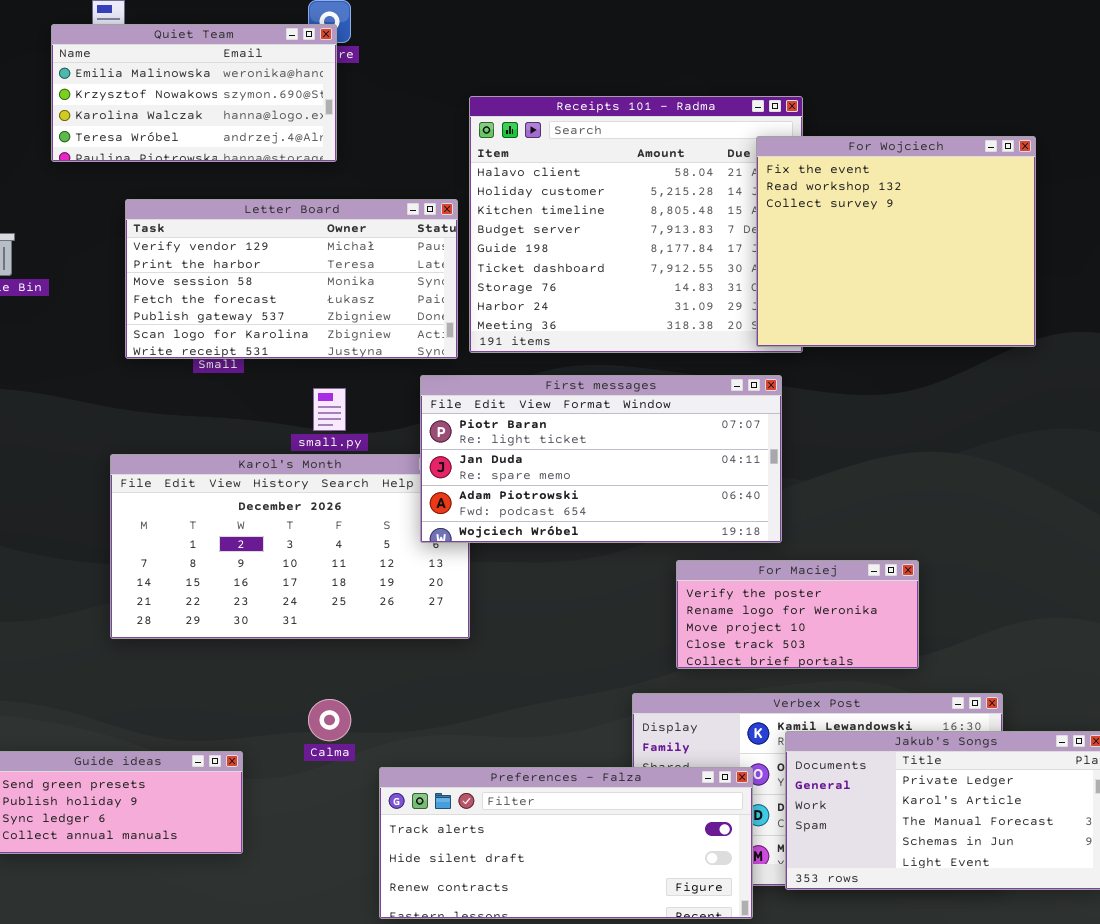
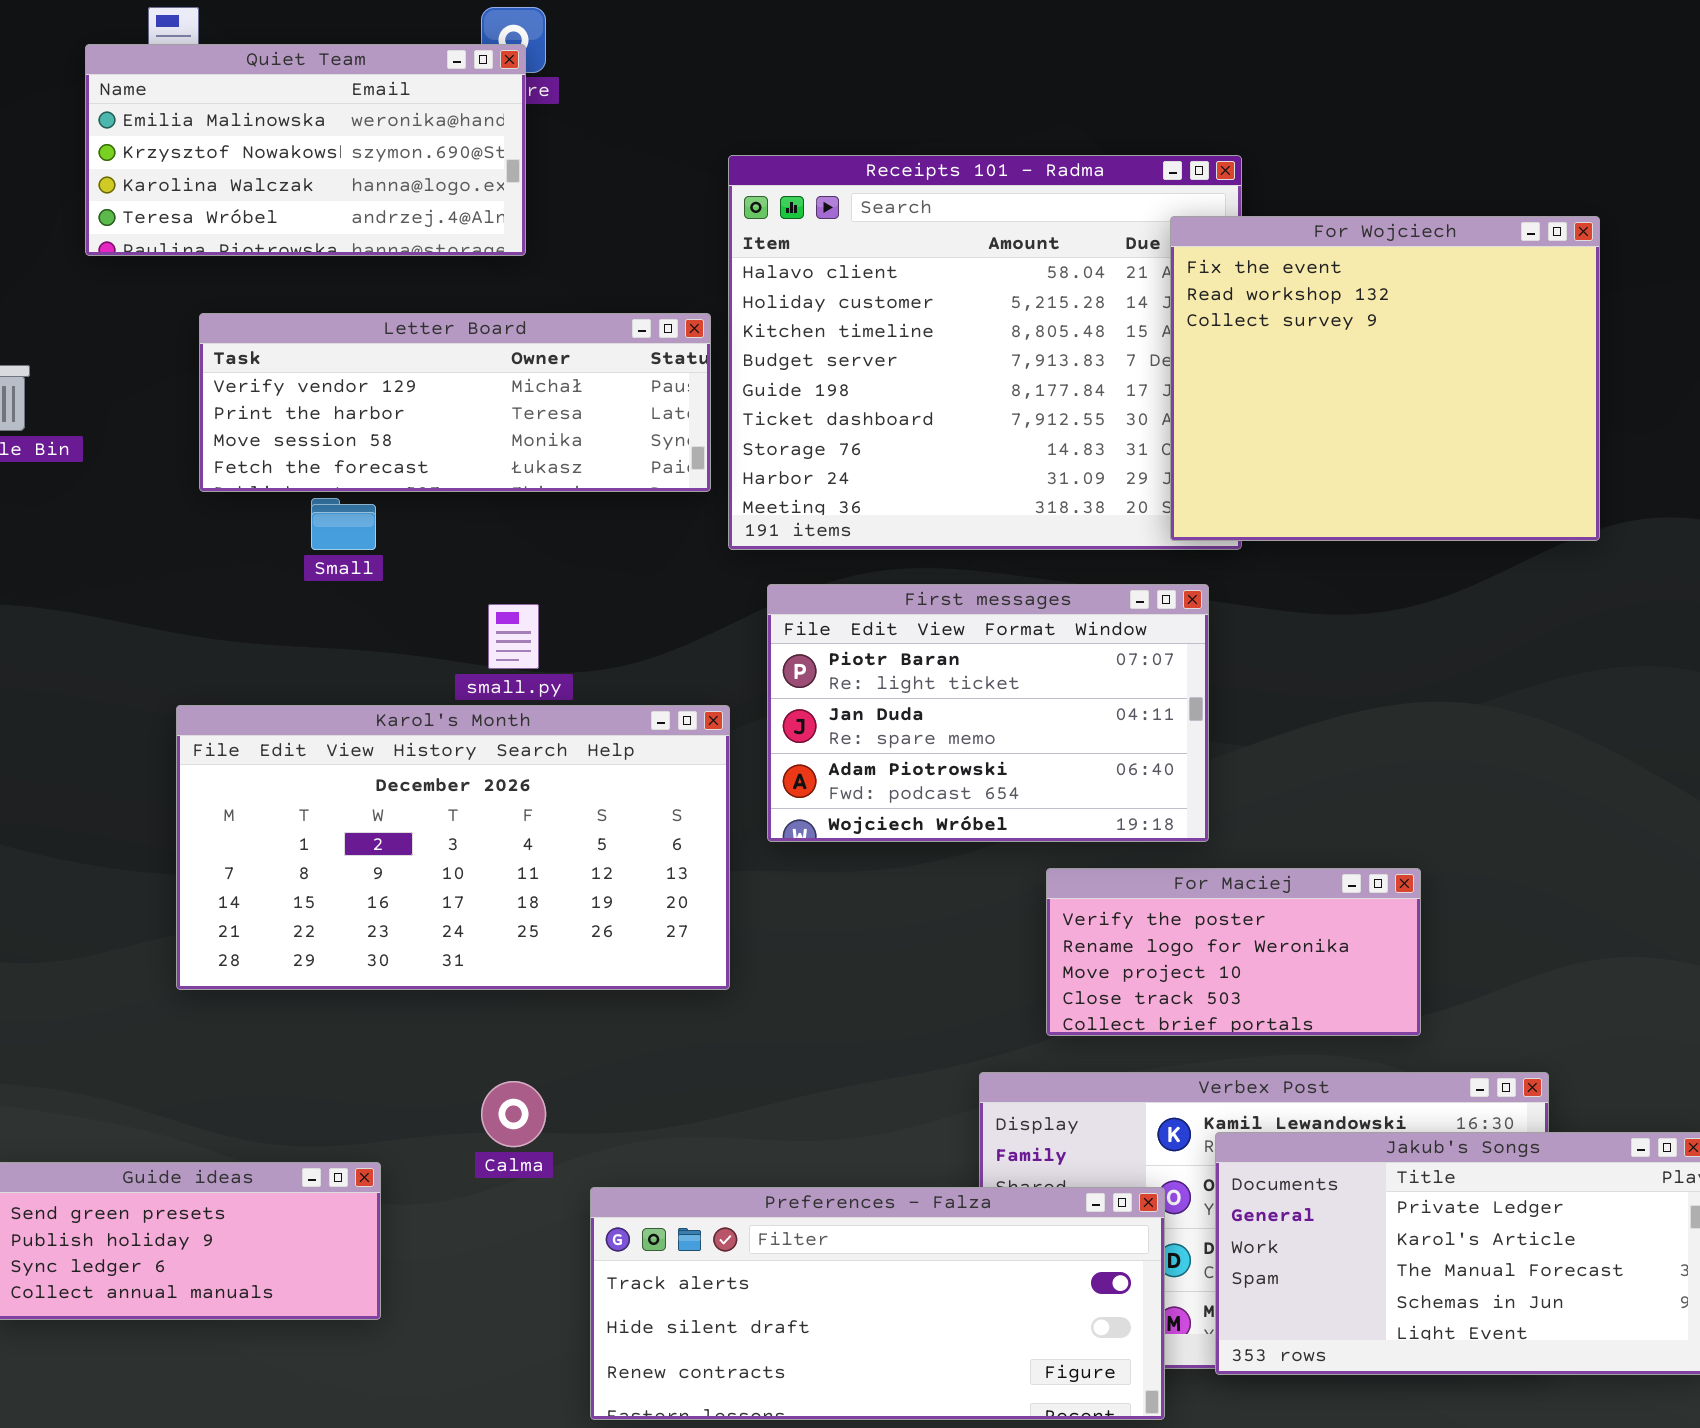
Letter Board: [125,199,458,359] -> [199,313,711,492], resized
First messages: [420,375,782,543] -> [767,584,1209,842], resized

